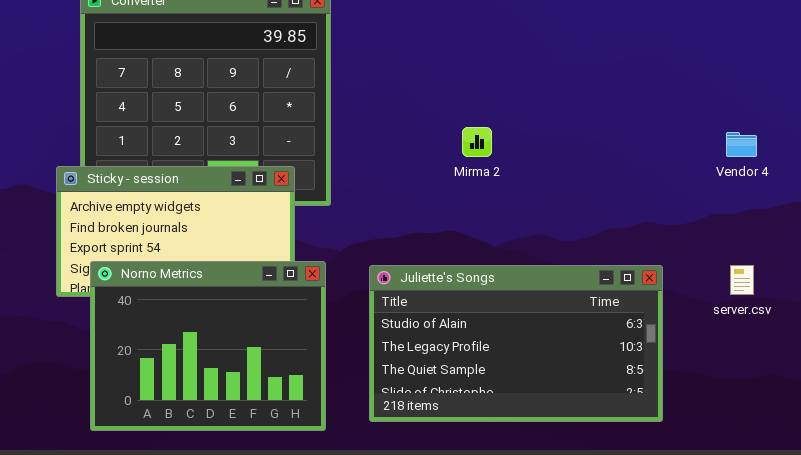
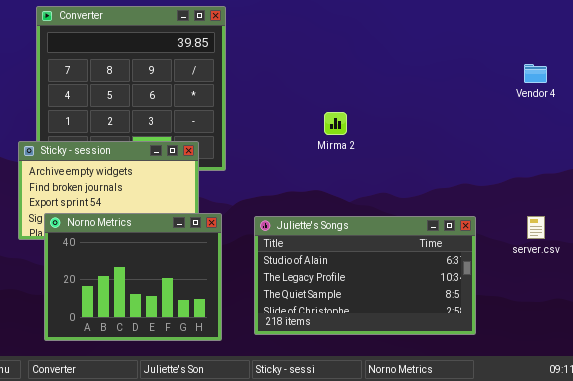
Vendor 4: [726,132,757,157] -> [524,64,547,83], moved

